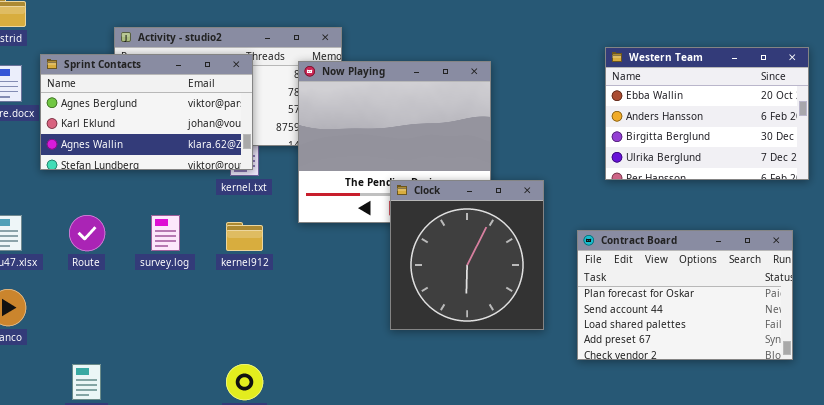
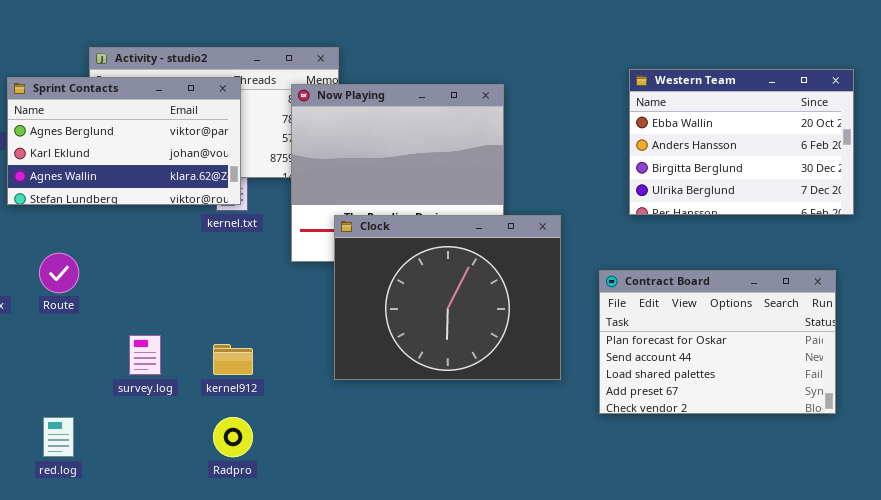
Clock: [390,180,544,330] -> [334,215,561,380], resized
survey.log: [151,215,180,251] -> [129,335,161,375], moved
kernel912: [226,222,263,251] -> [213,344,253,375], moved

